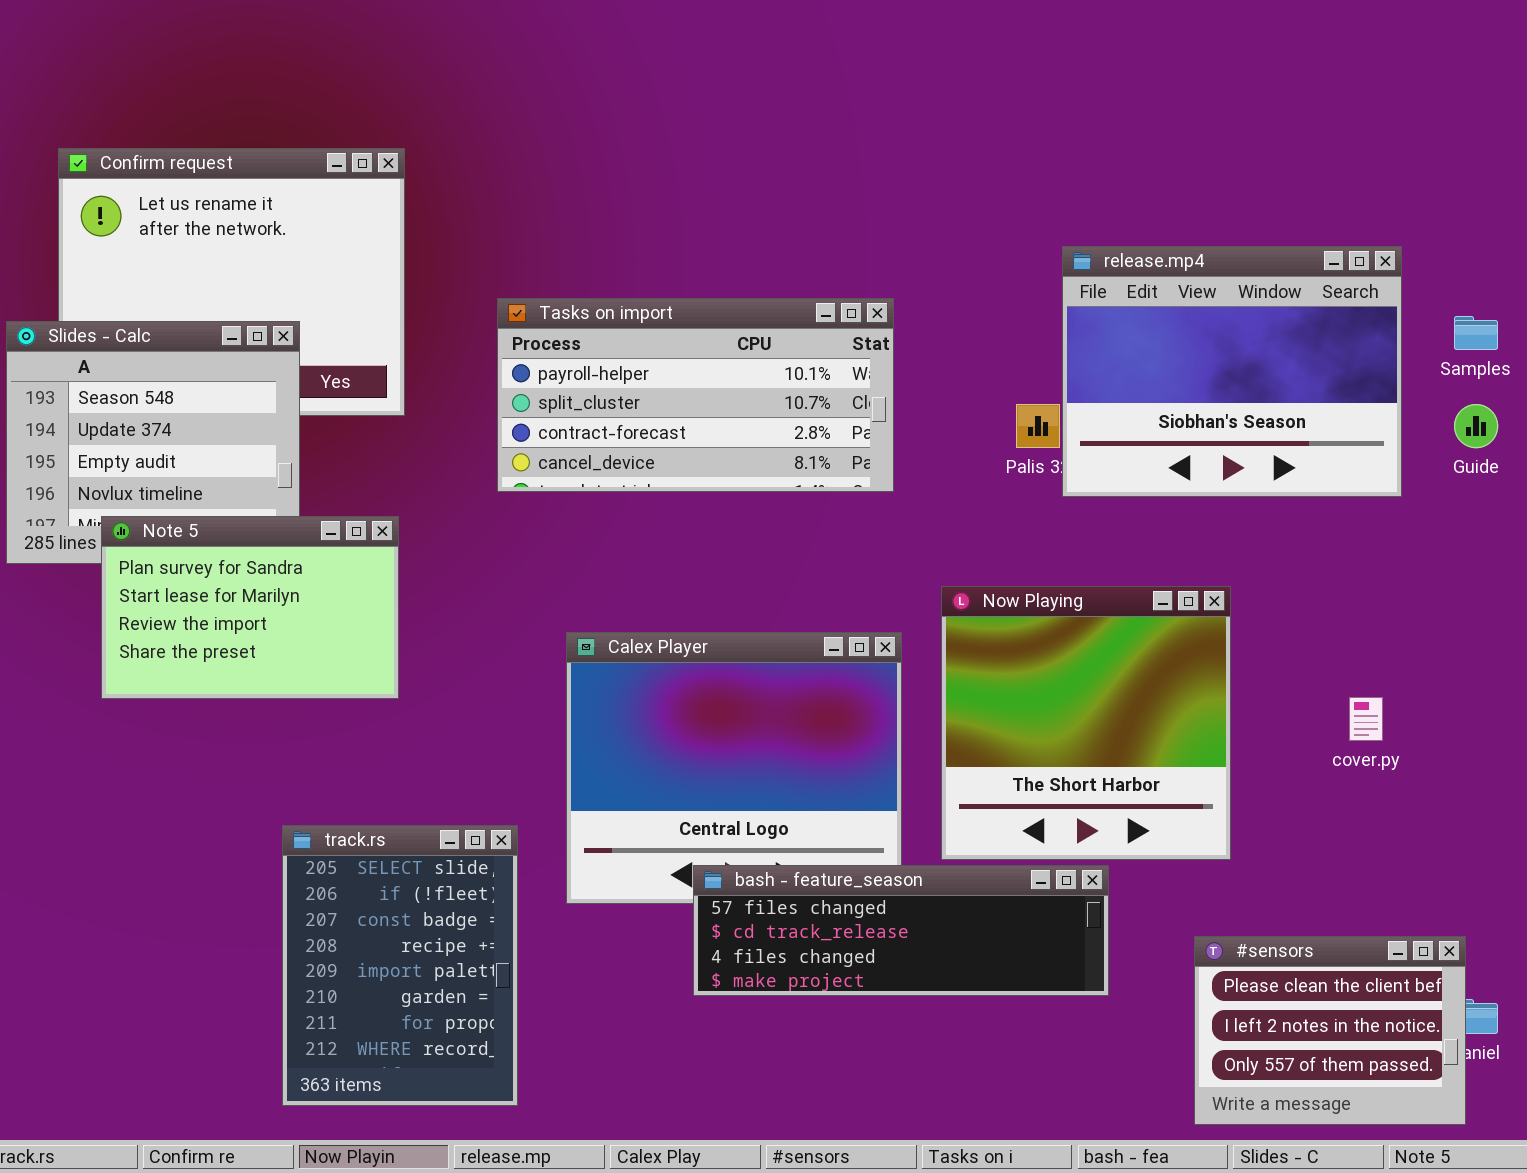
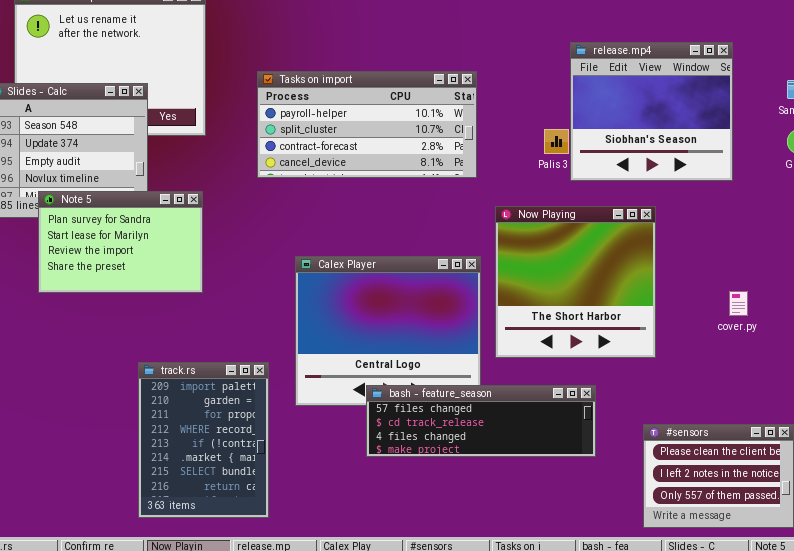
release.mp4: [1062,246,1402,497] -> [570,42,733,181], resized
Now Playing: [941,586,1231,860] -> [495,206,656,358], moved
track.rs: [282,825,518,1106] -> [138,362,269,518], scrolled down 4 rows

